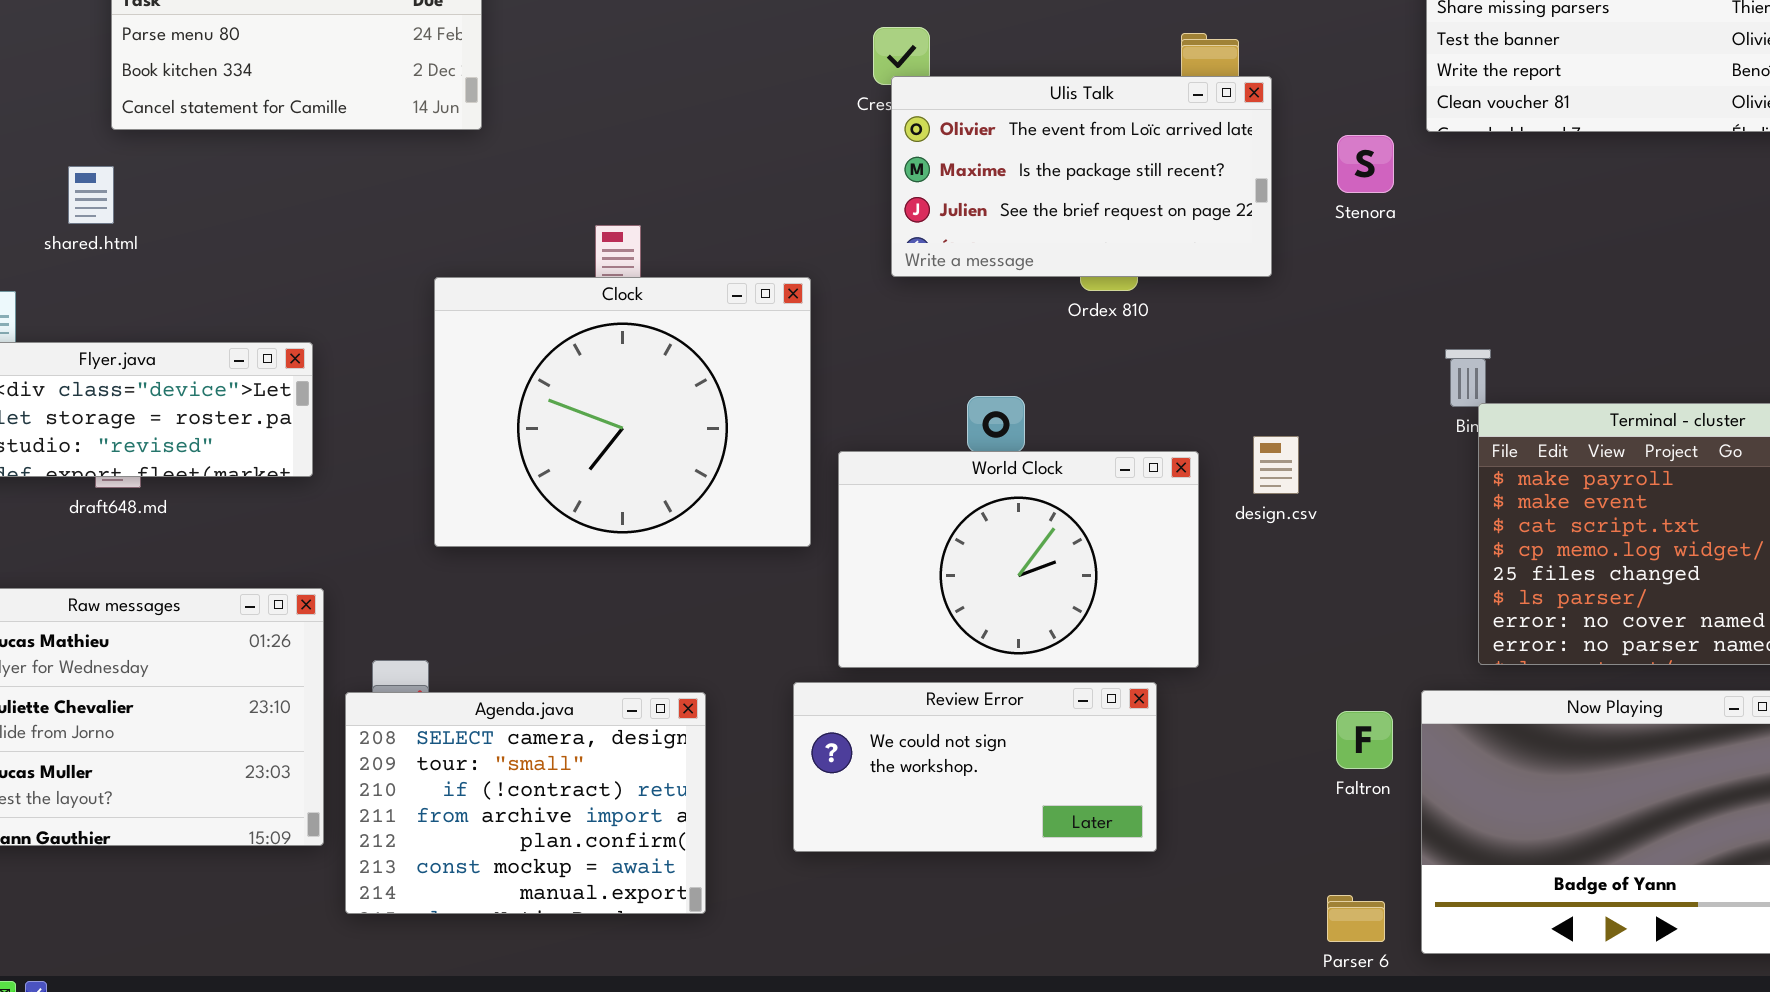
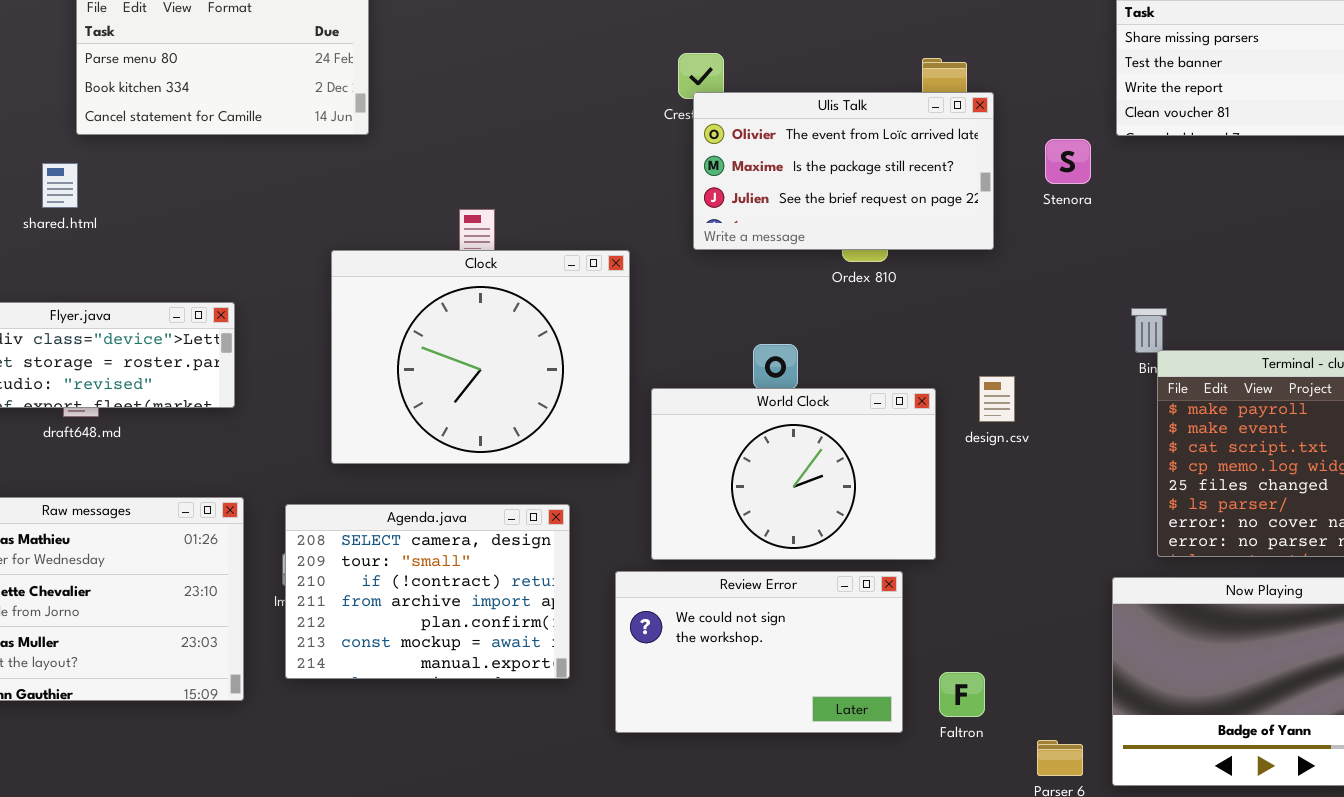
Review Error: [793,682,1157,852] -> [615,571,903,733], resized
Agenda.java: [345,692,706,914] -> [285,504,570,679], moved
Faltron: [1336,711,1393,769] -> [939,672,985,717], moved

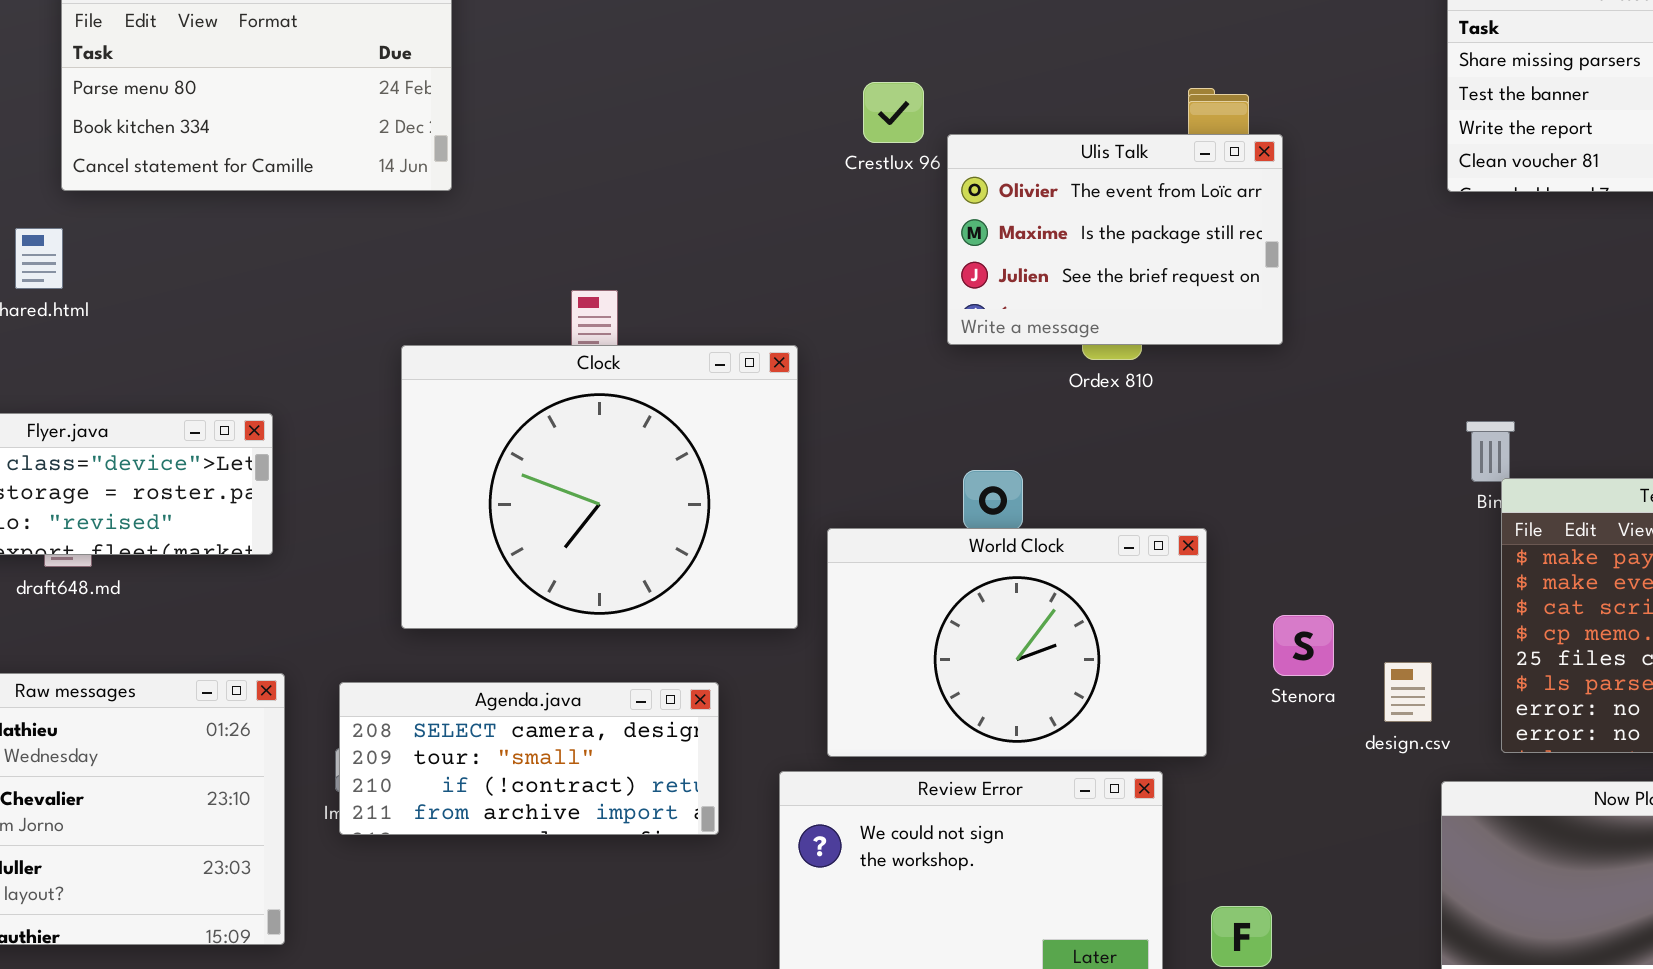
Ulis Talk: [693,92,994,250] -> [947,134,1283,345], resized
Stenora: [1045,139,1091,184] -> [1273,615,1334,676], moved
design.csv: [979,376,1015,422] -> [1384,662,1432,722], moved
Agenda.java: [285,504,570,679] -> [339,682,719,835], resized

